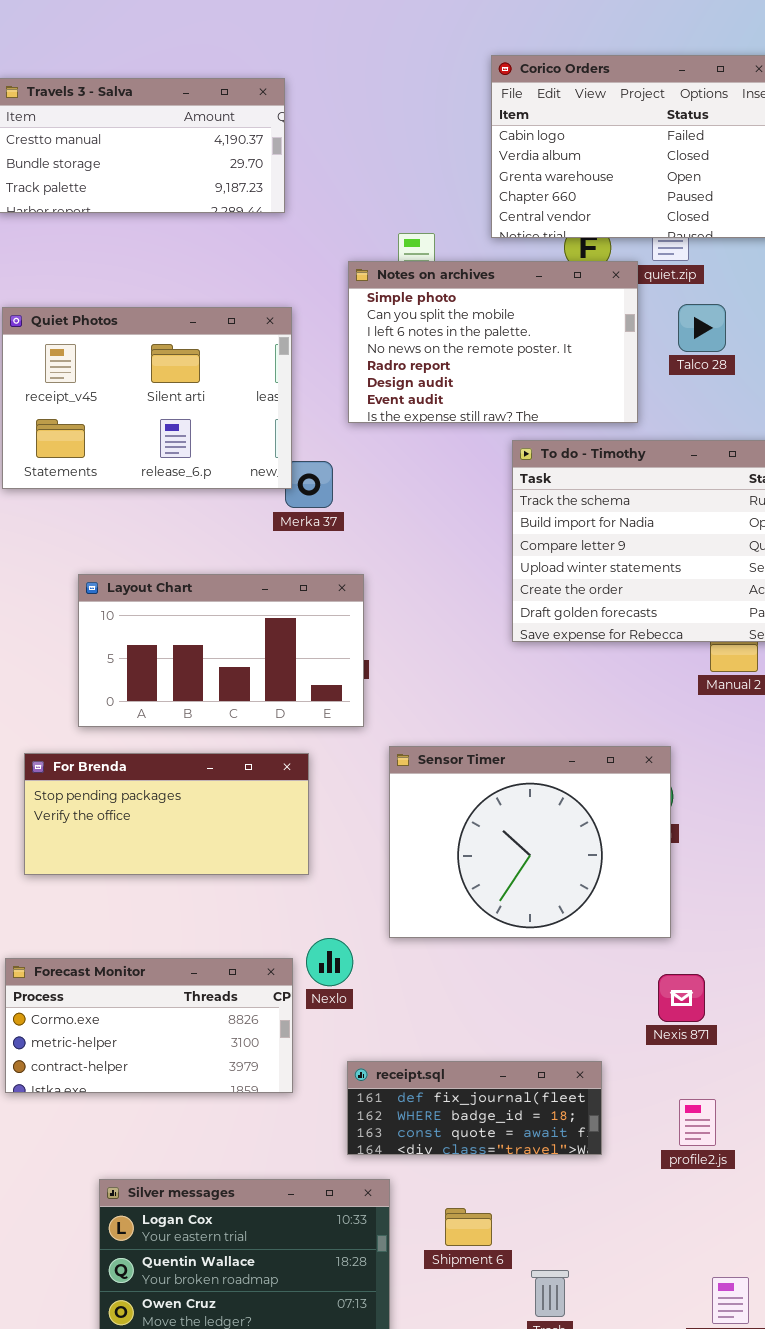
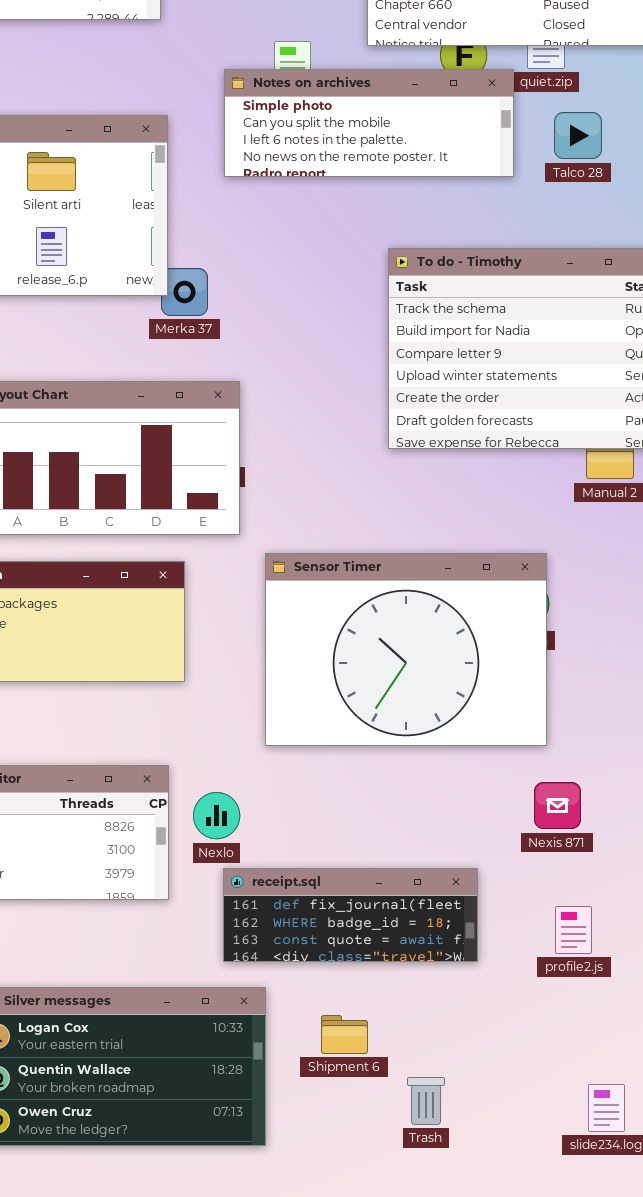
Notes on archives: [348,261,638,423] -> [224,69,514,177], resized
Nexlo: [306,938,353,986] -> [193,792,240,839], moved

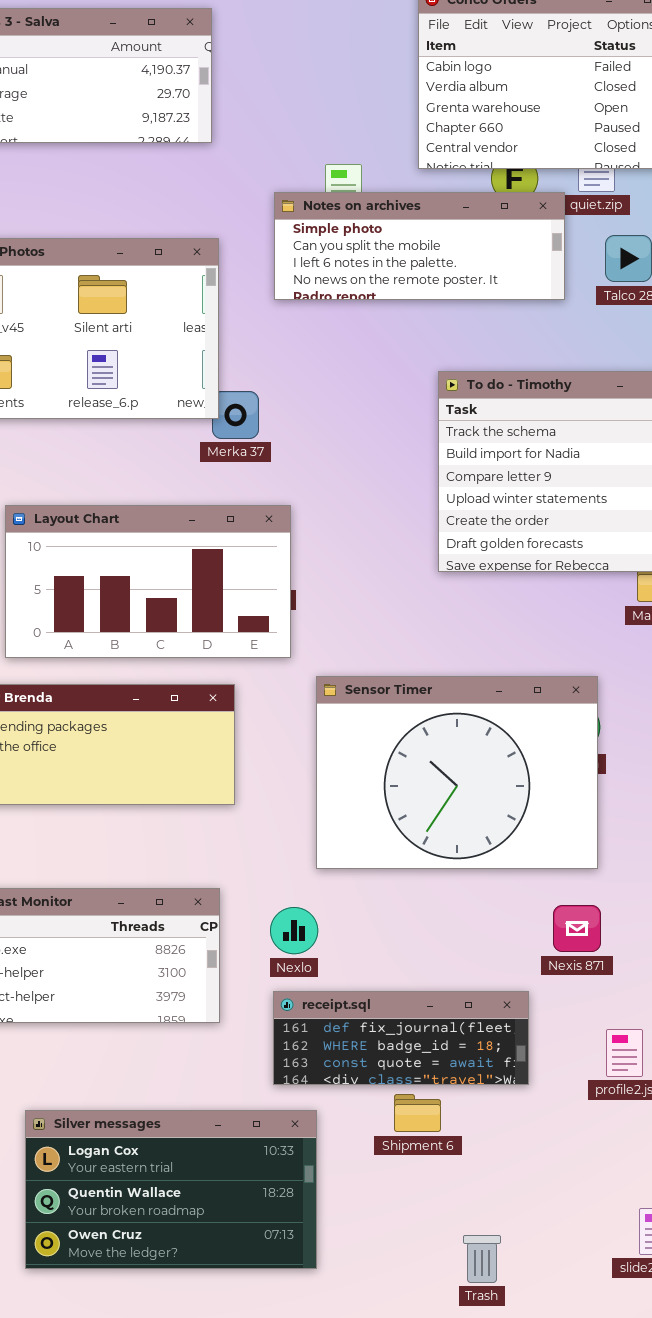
Nexis 871: [534,782,581,829] -> [553,905,601,952], moved
Nexlo: [193,792,240,839] -> [270,907,318,954], moved
Shipment 6: [321,1015,368,1054] -> [394,1094,441,1132], moved
Trash: [407,1077,445,1125] -> [463,1235,501,1283], moved

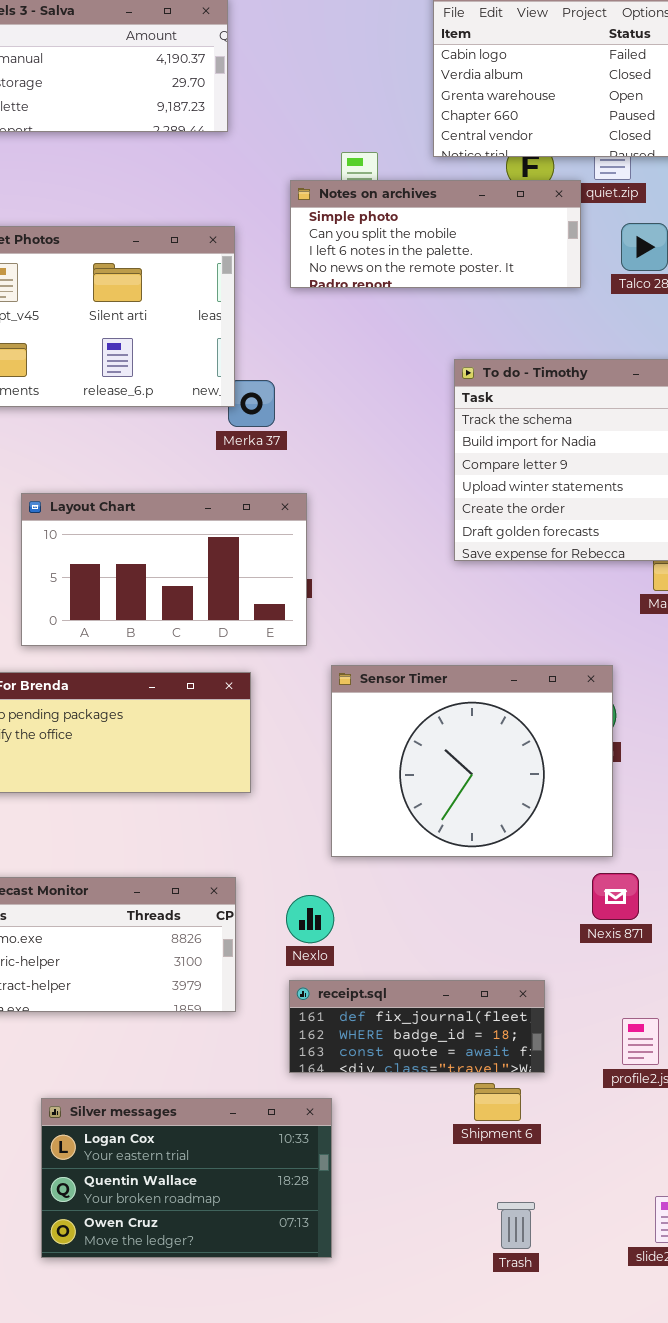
Nexis 871: [553,905,601,952] -> [592,873,639,920], moved
Shipment 6: [394,1094,441,1132] -> [474,1083,521,1121], moved
Trash: [463,1235,501,1283] -> [497,1202,535,1249], moved

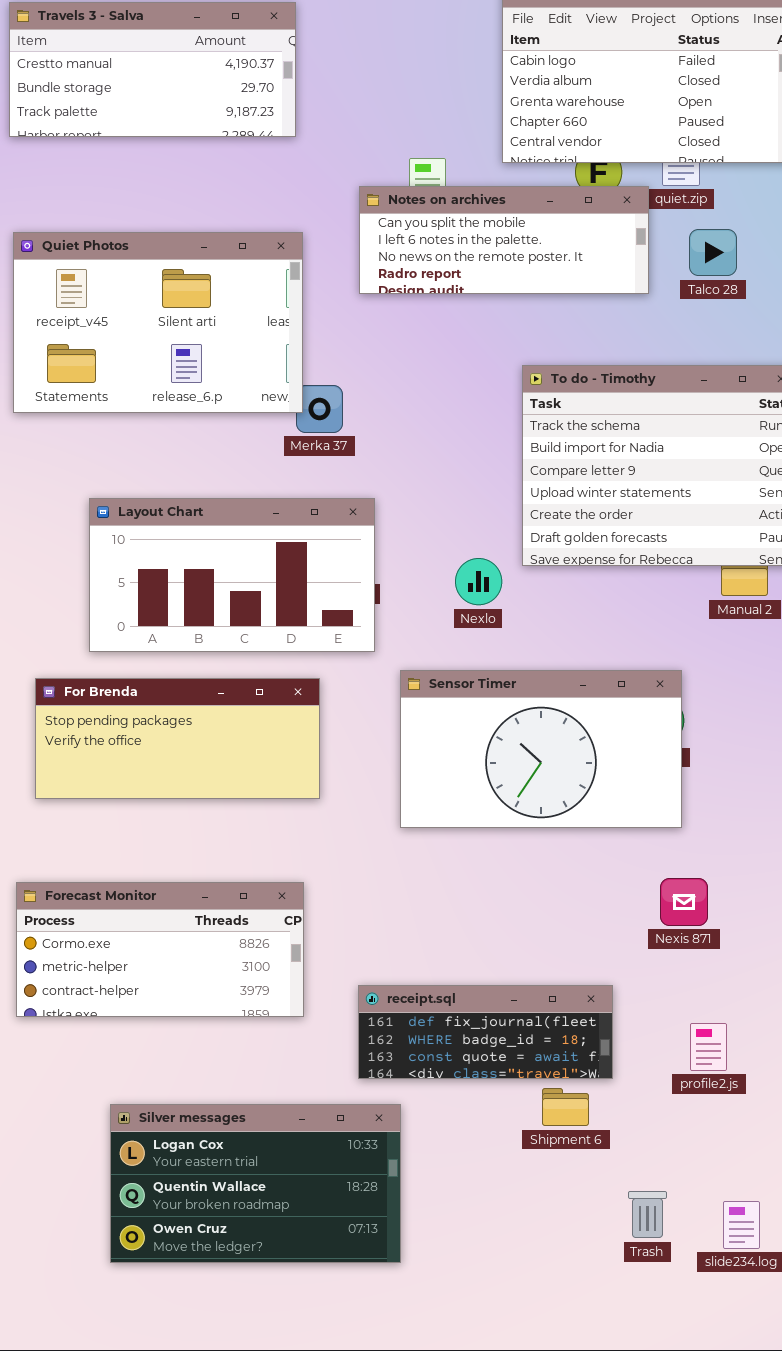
Notes on archives: [290,180,581,288] -> [359,186,649,294], scrolled down 1 row
Sensor Timer: [331,665,613,857] -> [400,670,682,828], resized
Nexlo: [286,895,334,943] -> [455,558,502,605], moved
Trash: [497,1202,535,1249] -> [628,1191,667,1238], moved

